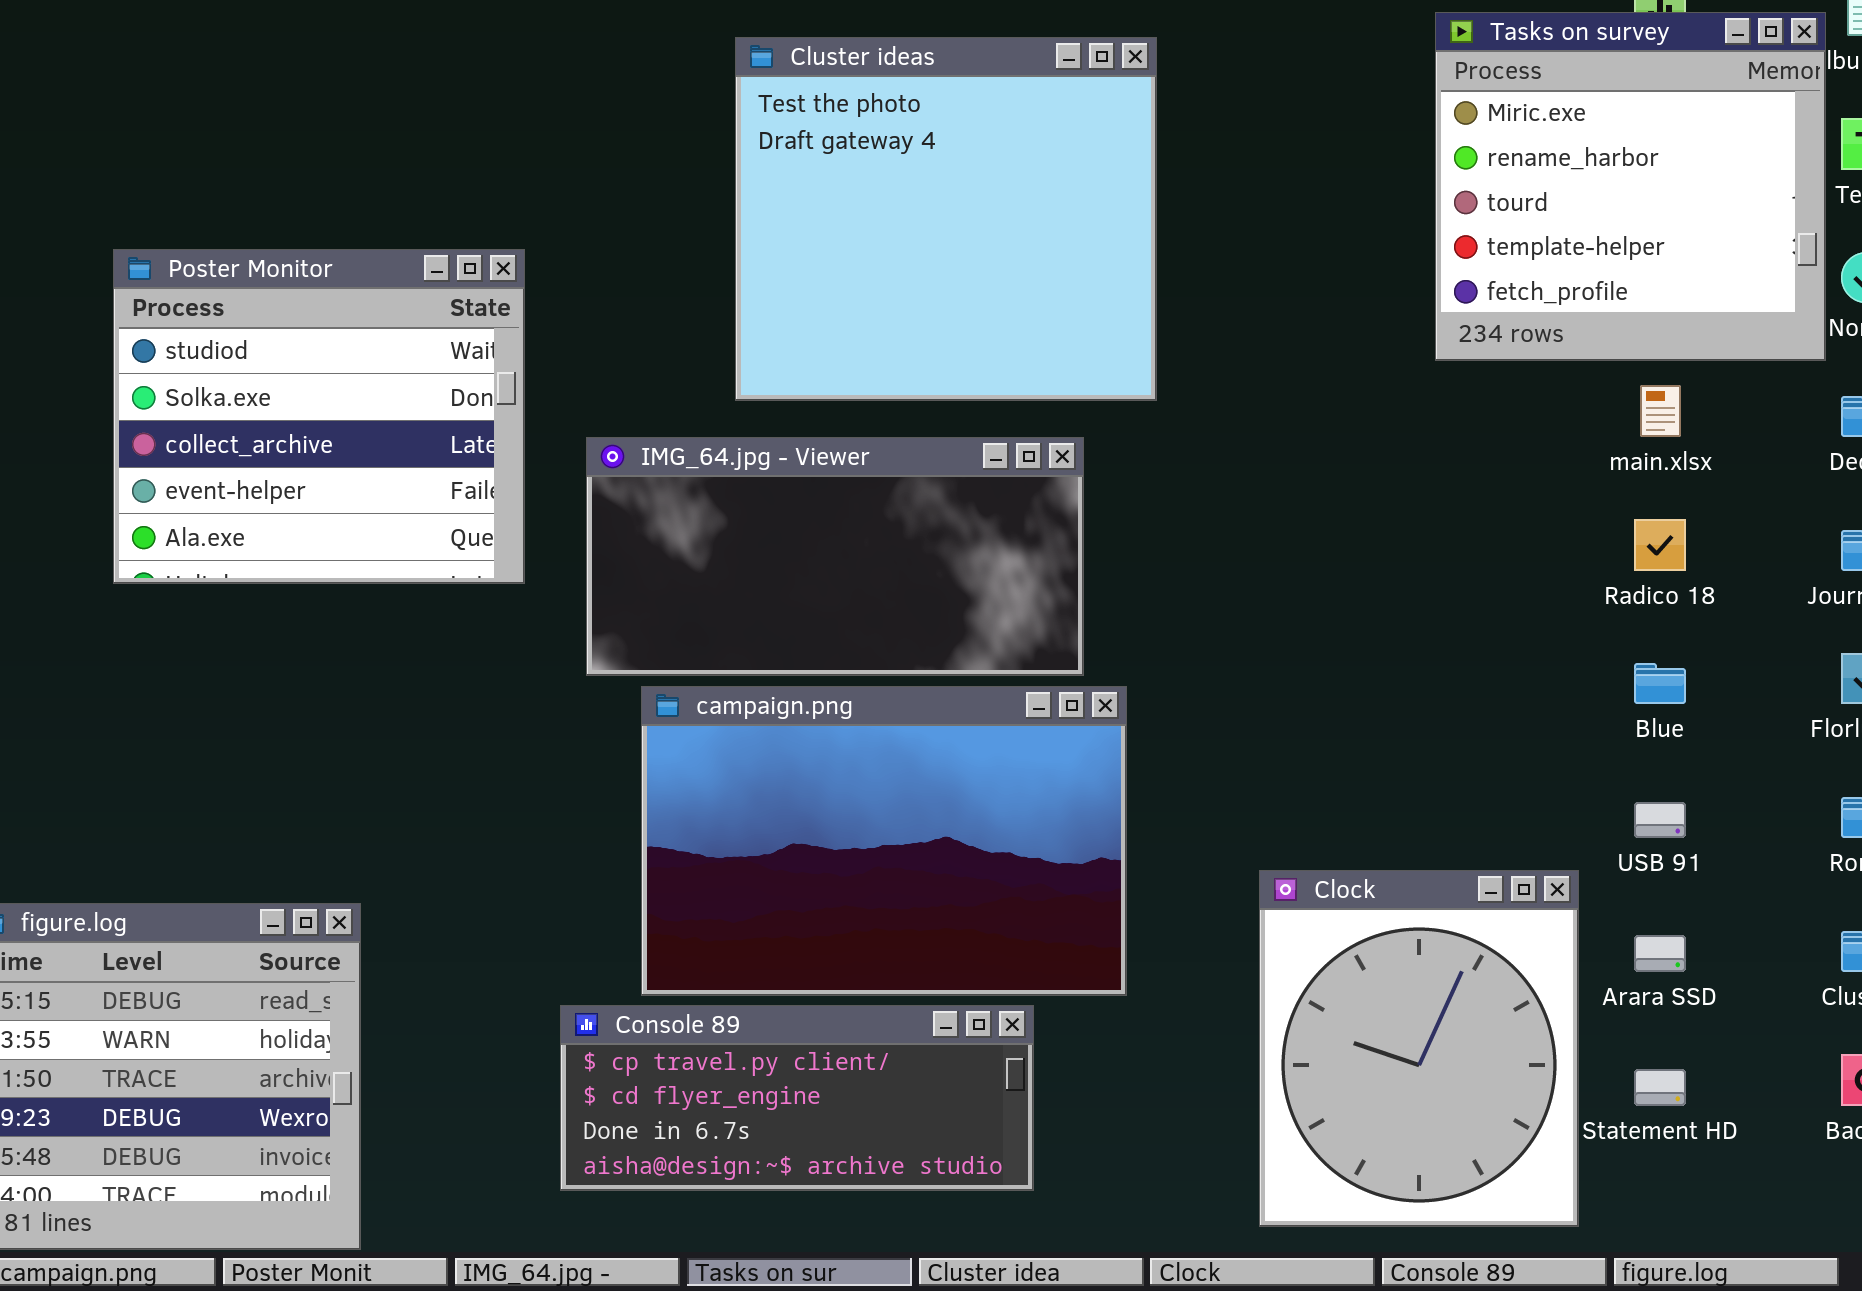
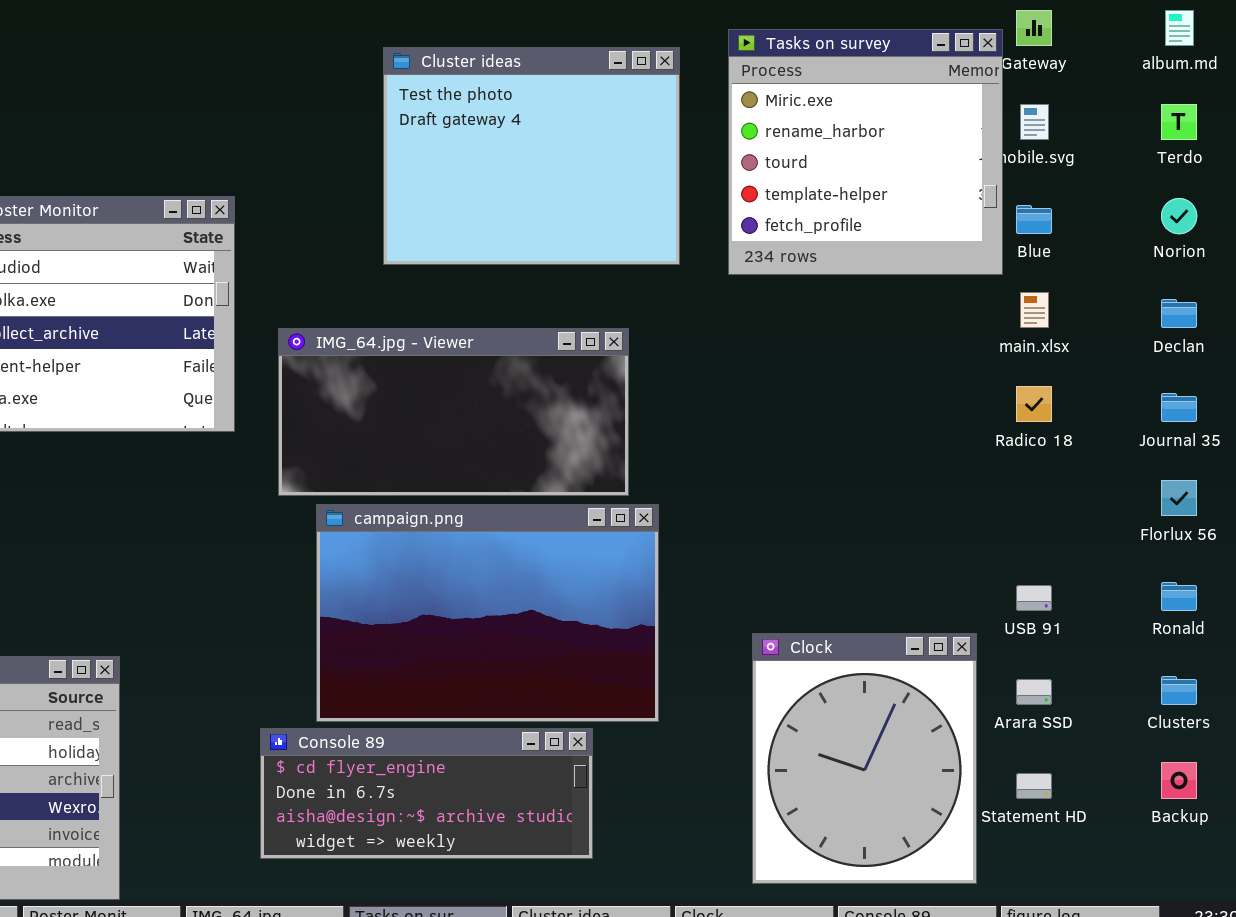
Tasks on survey: [1435,12,1826,361] -> [728,29,1003,275], moved
Cluster ideas: [735,37,1157,401] -> [383,47,680,265], resized
Blue: [1634,663,1686,704] -> [1016,205,1052,234], moved
Console 89: [560,1005,1034,1191] -> [260,728,593,859], scrolled down 1 row

